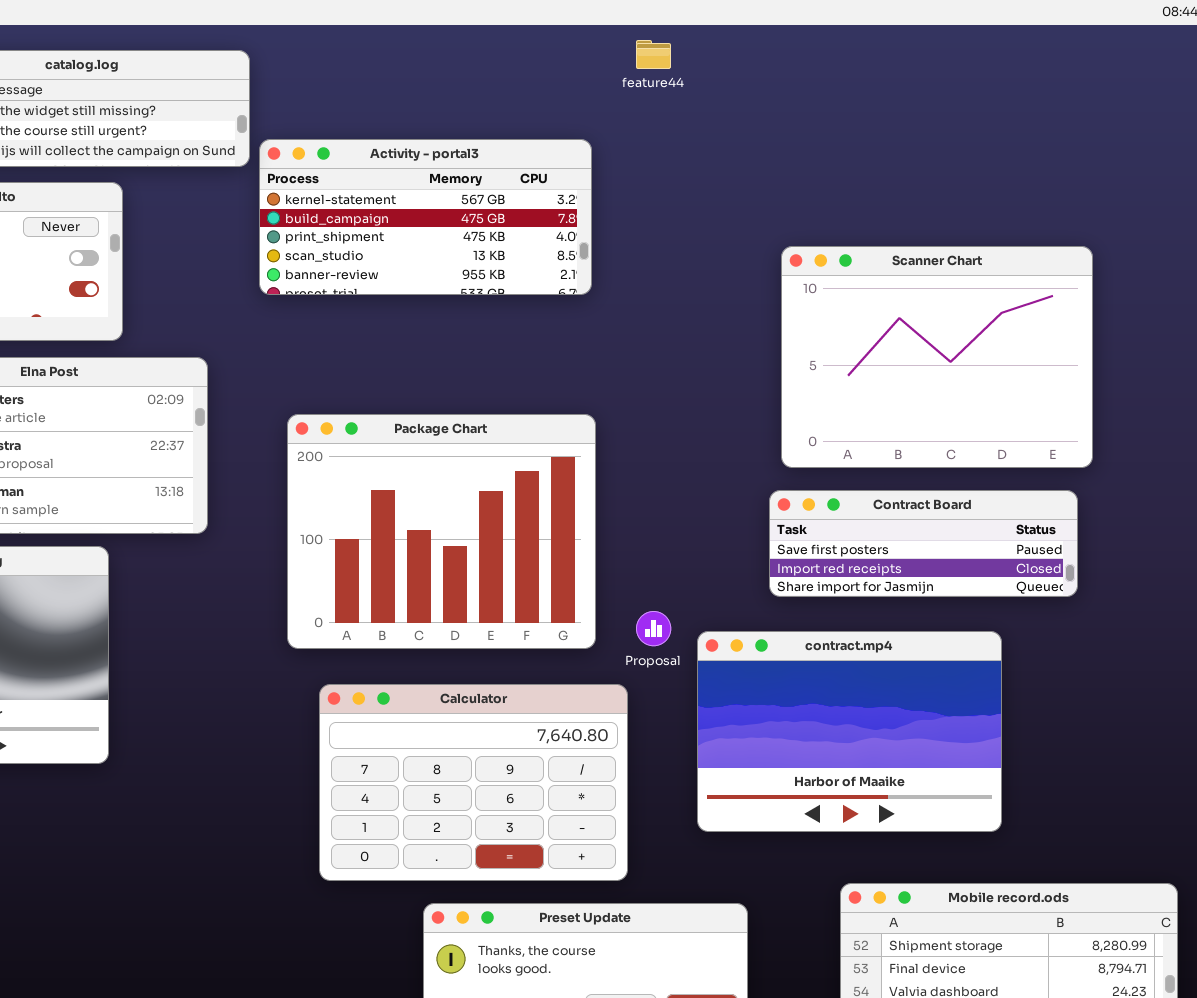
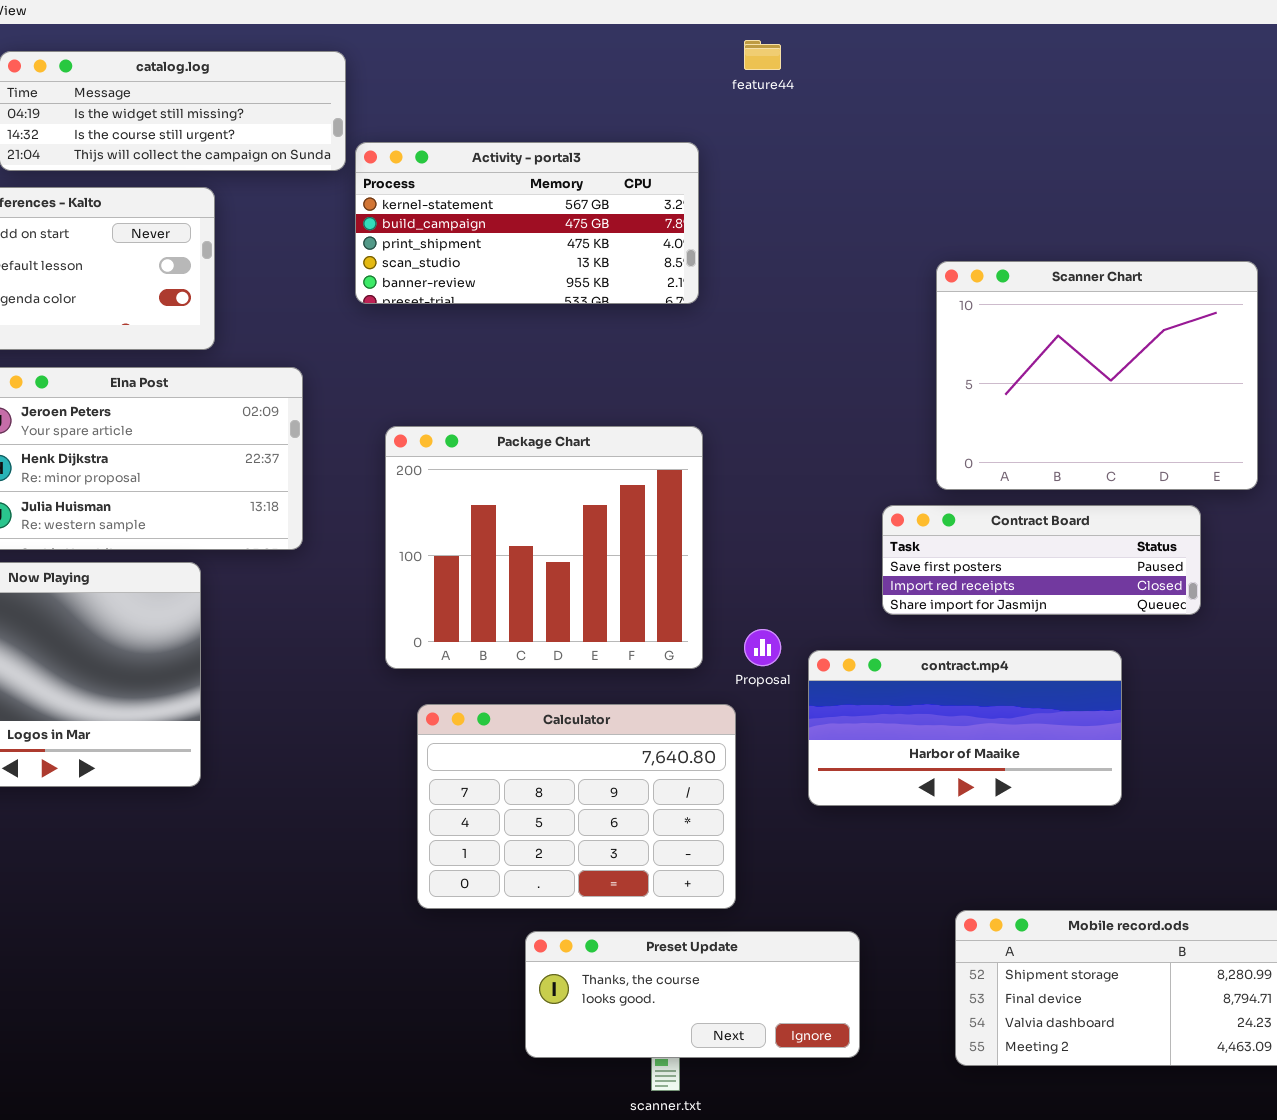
Scanner Chart: [781,246,1093,468] -> [936,261,1258,490], moved
contract.mp4: [697,631,1002,832] -> [808,650,1122,806], resized

